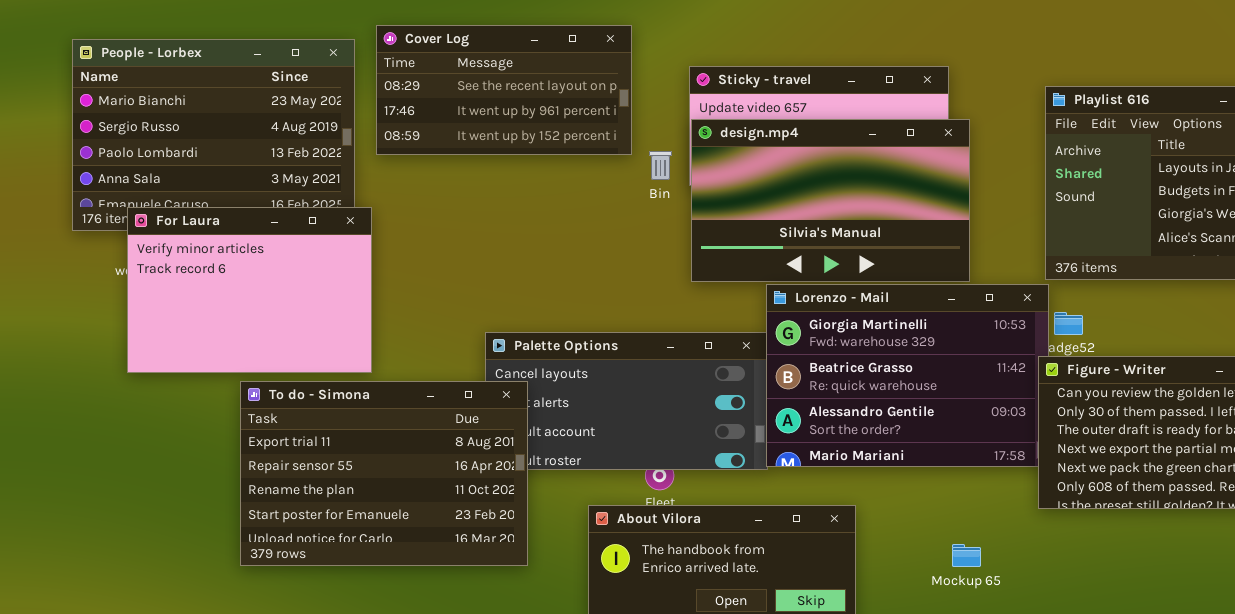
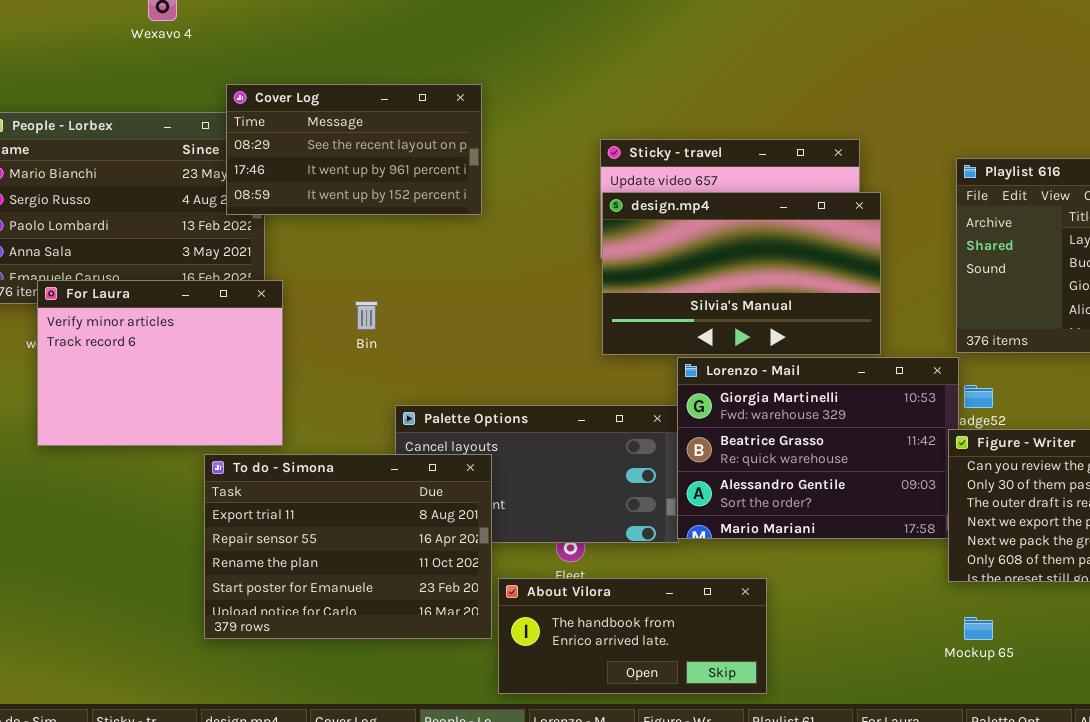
Cover Log: [376,25,632,155] -> [226,84,482,215], moved
Bin: [649,151,672,180] -> [355,301,378,330], moved
To do - Simona: [240,381,528,566] -> [204,454,492,639], moved
Mockup 65: [952,544,981,567] -> [964,617,993,640], moved

